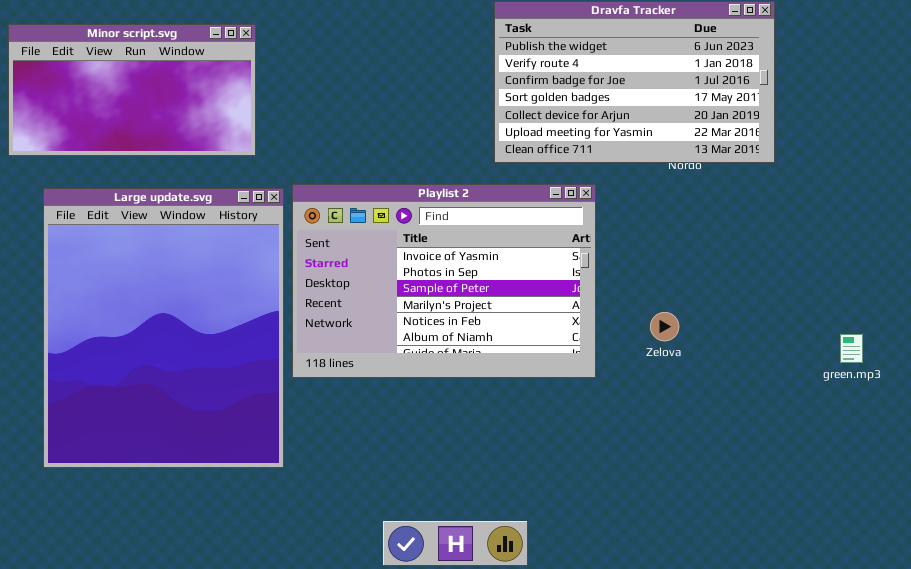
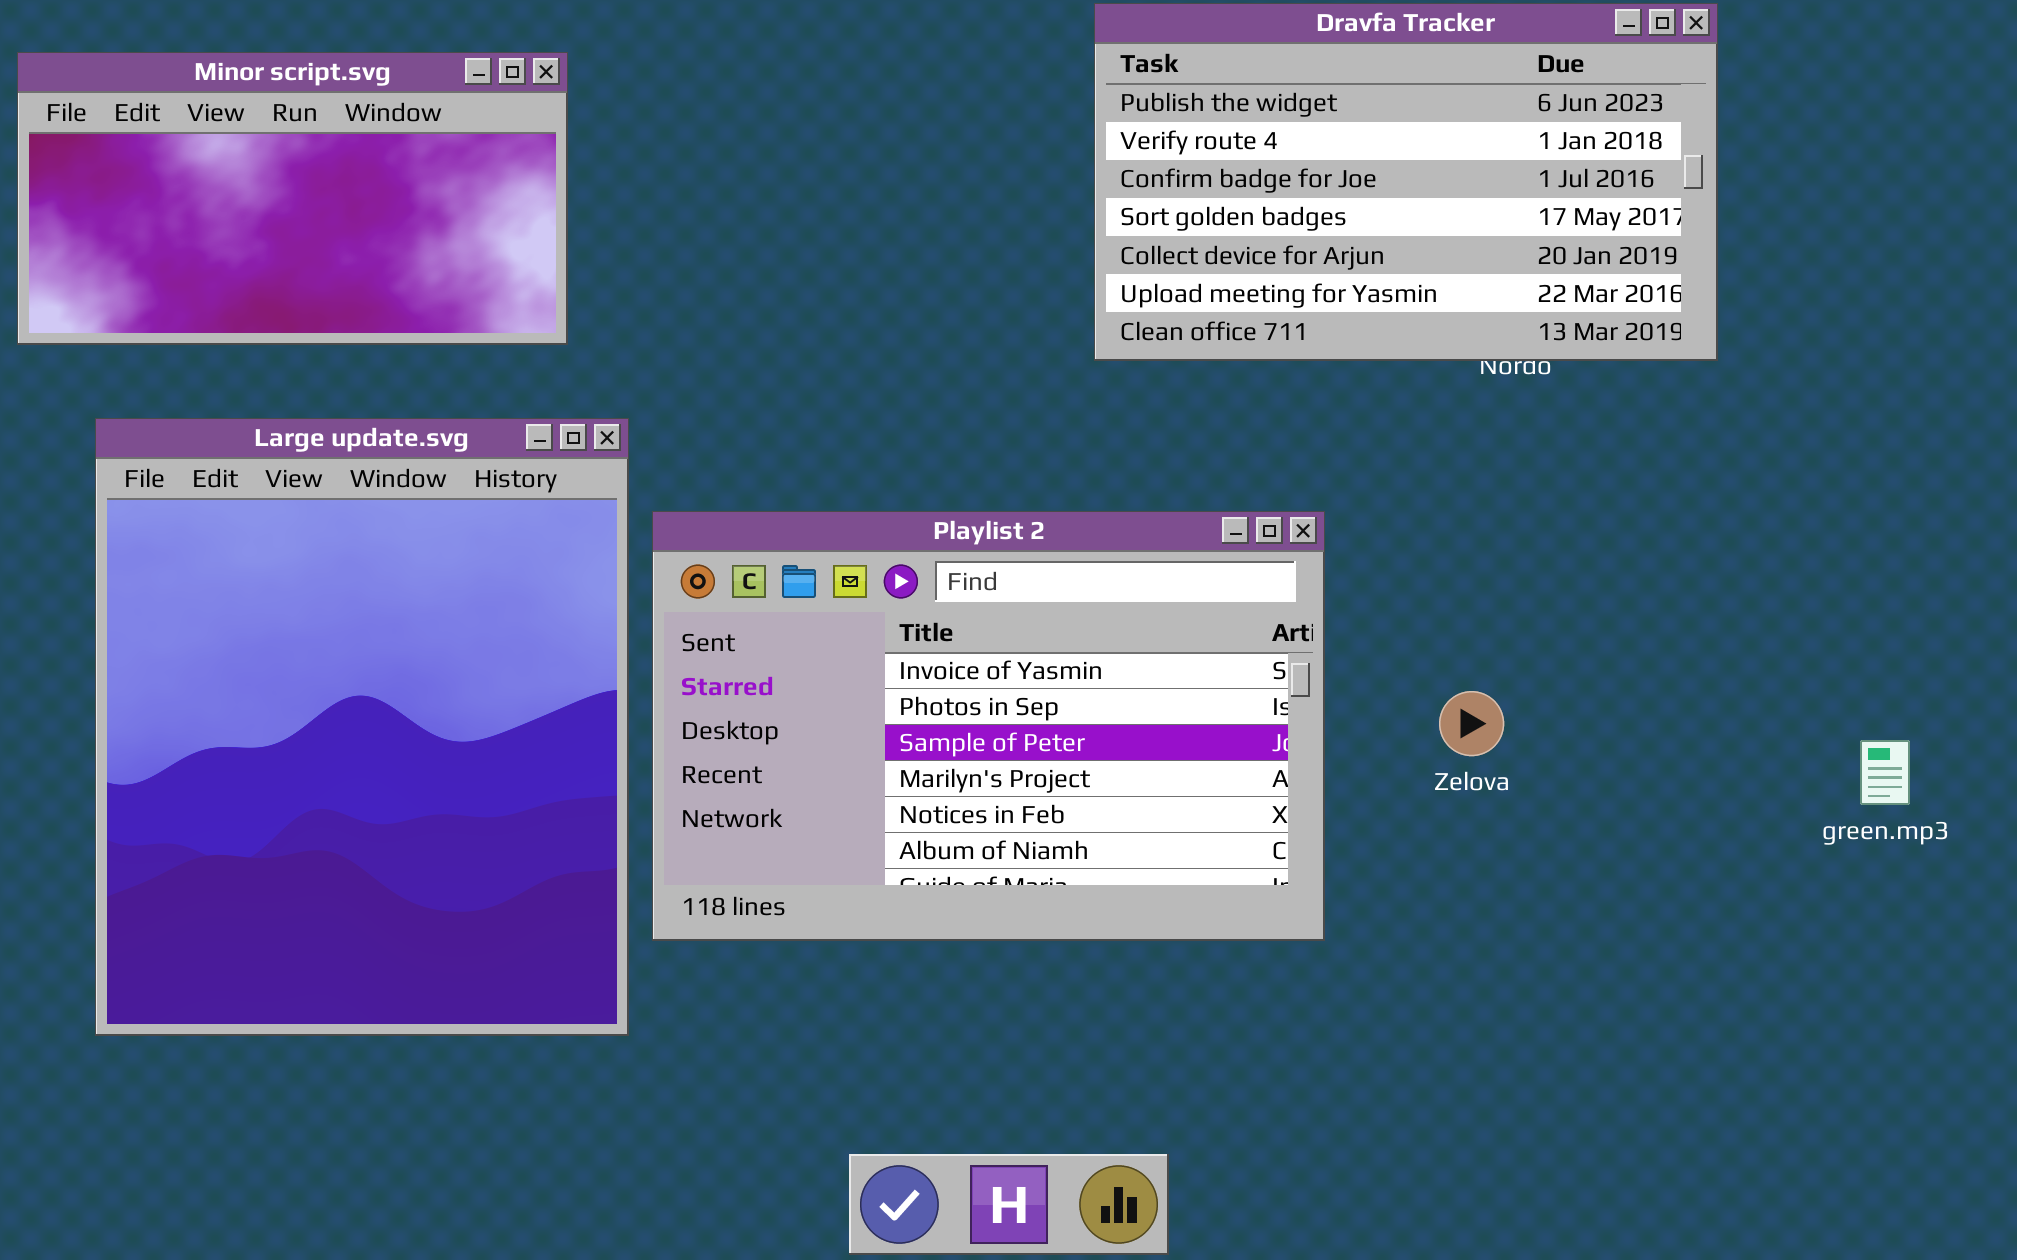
Playlist 2: [292,184,596,378] -> [652,511,1325,941], moved

